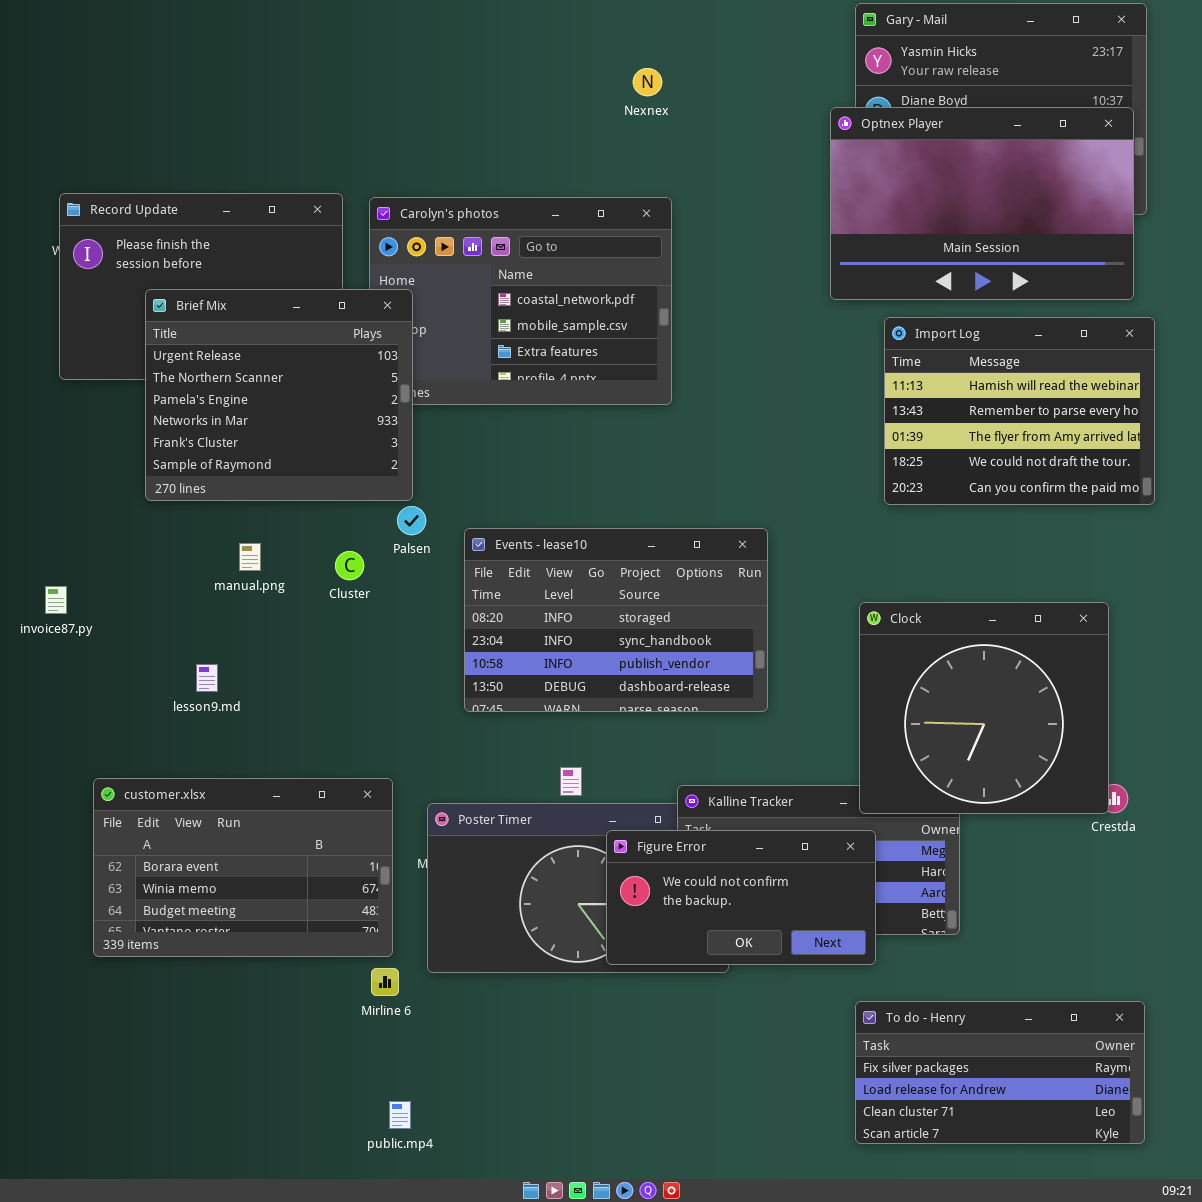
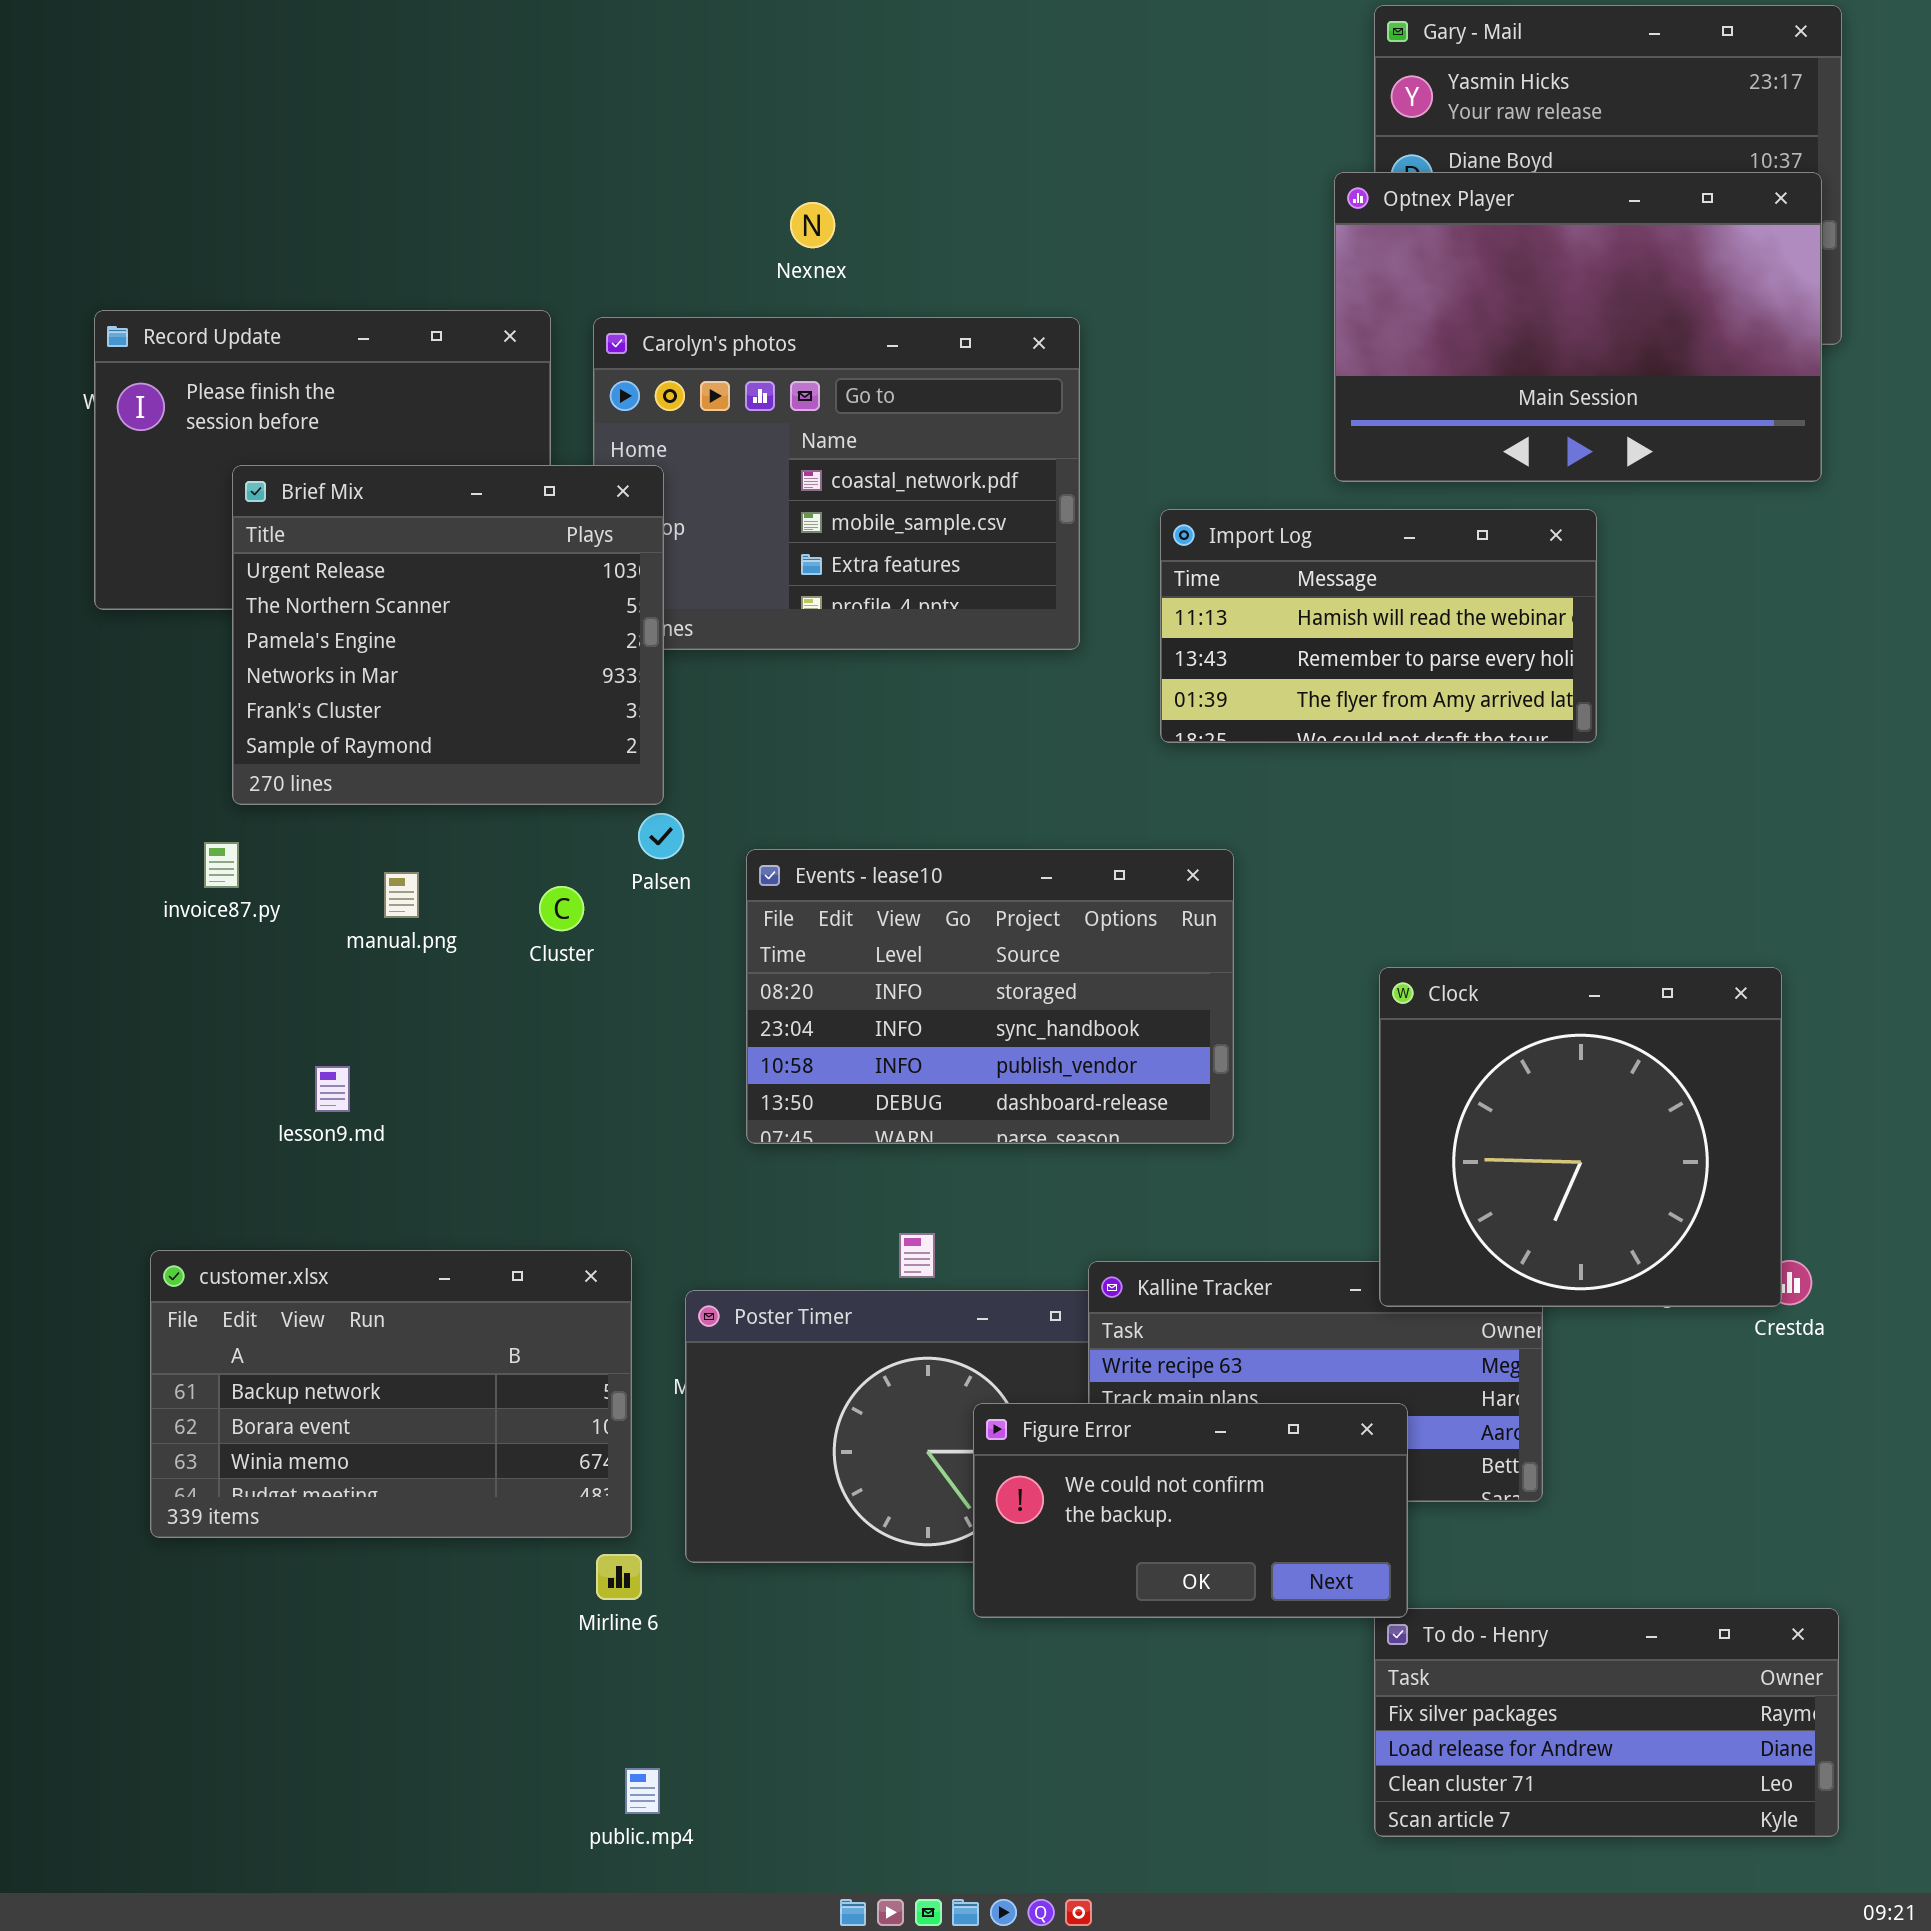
Nexnex: [633,68,662,96] -> [790,202,835,248], moved
Import Log: [884,317,1155,505] -> [1160,509,1597,743], moved, resized
invoice87.py: [45,586,67,614] -> [204,842,239,888], moved
customer.xlsx: [93,778,393,957] -> [150,1250,632,1538], scrolled up 1 row
Figure Error: [606,830,876,965] -> [973,1403,1408,1618], moved

